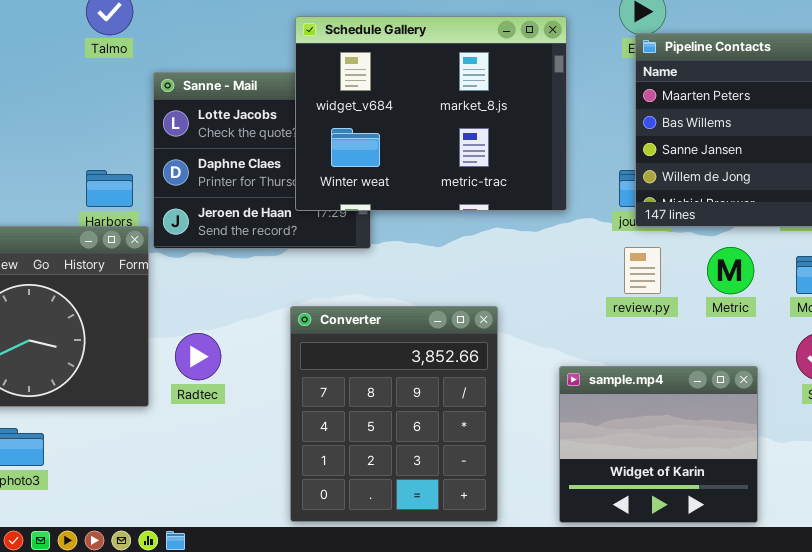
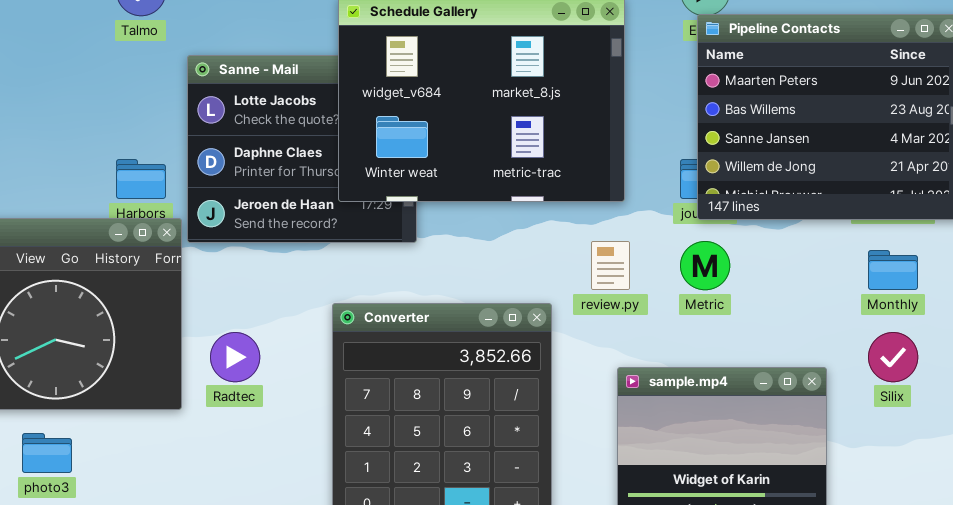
review.py: [624,247,661,294] -> [591,241,630,290], moved
Metric: [707,247,754,294] -> [680,241,730,290], moved

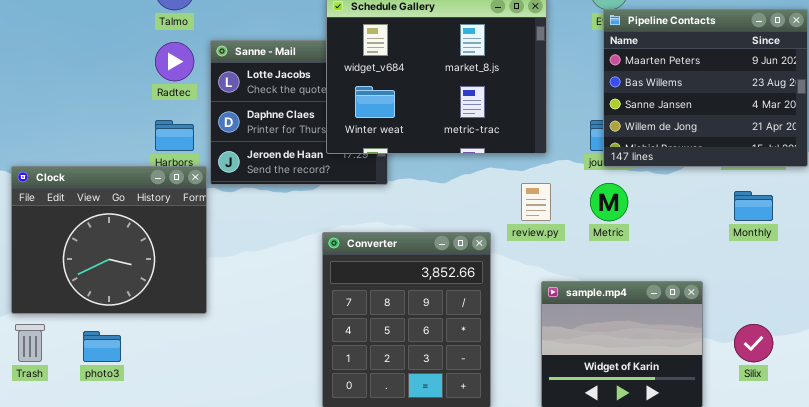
Radtec: [210,332,260,382] -> [155,42,194,81], moved
Silix: [868,332,918,382] -> [734,324,773,362], moved

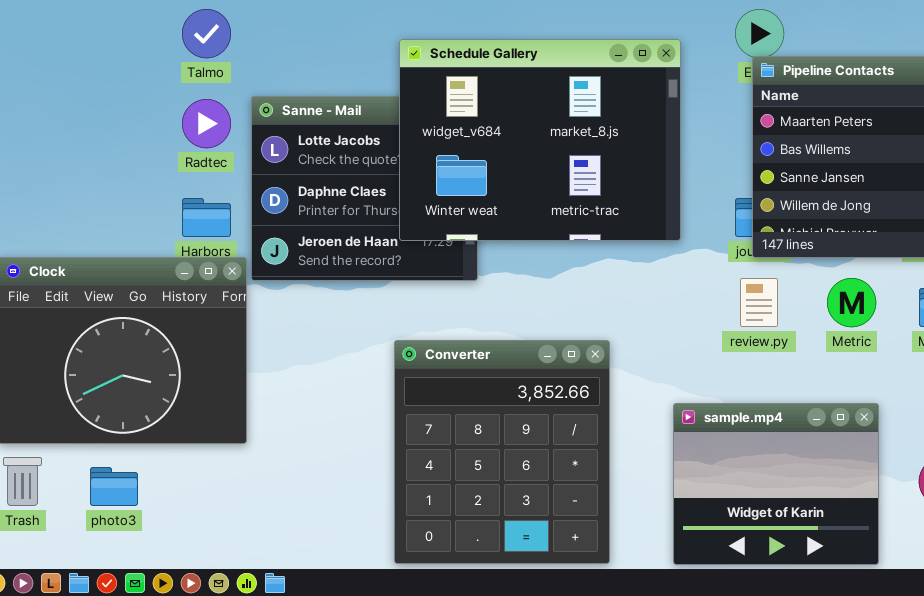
review.py: [521,183,551,221] -> [740,278,778,327], moved
Metric: [590,183,628,221] -> [827,278,876,327], moved

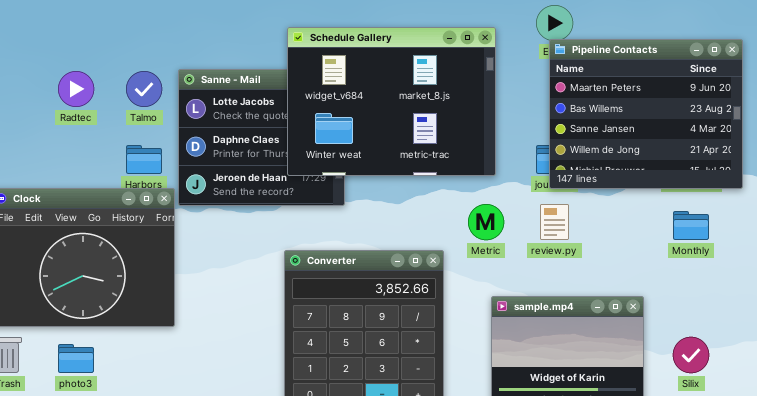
Talmo: [182,9,231,58] -> [126,71,162,107], moved
Radtec: [182,99,231,148] -> [58,71,94,107], moved
Metric: [827,278,876,327] -> [468,204,504,240], moved

